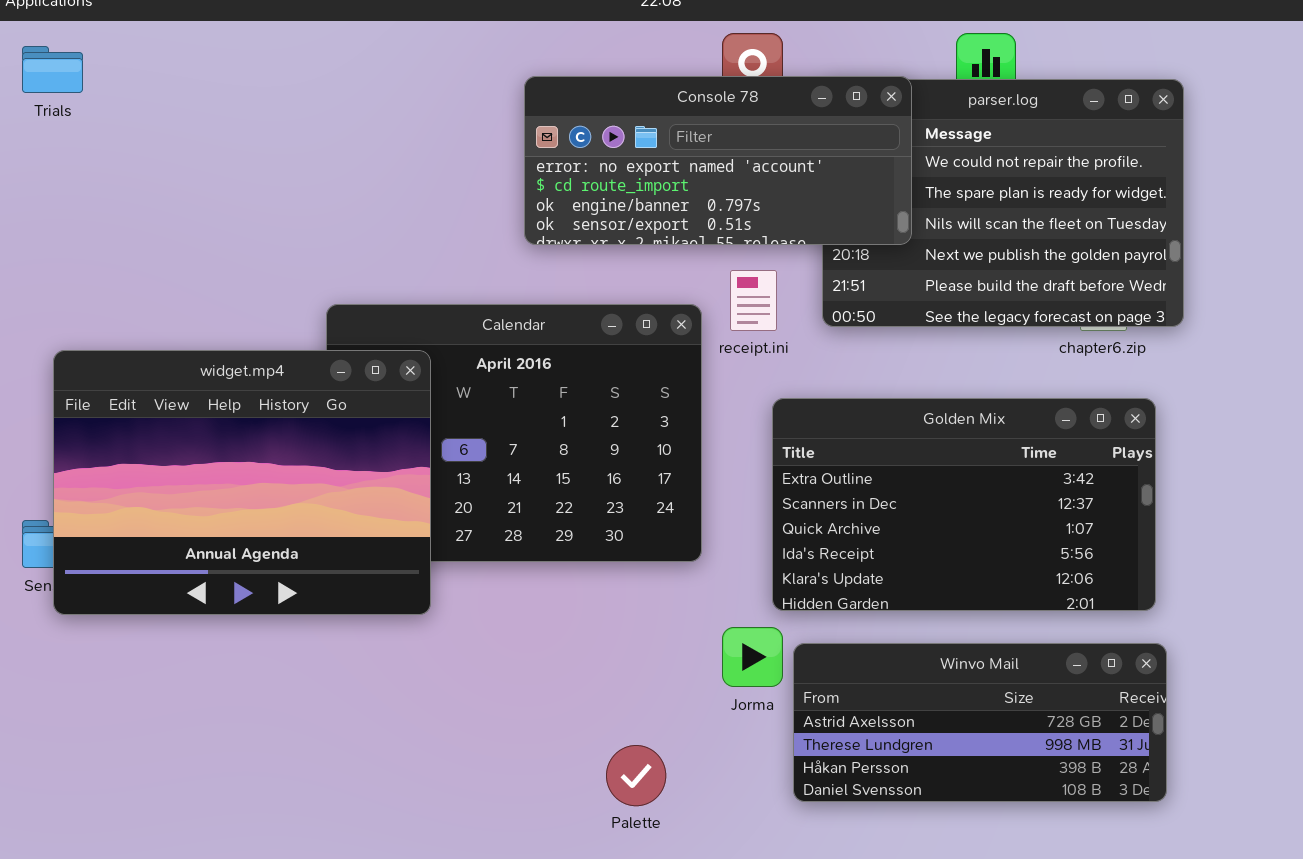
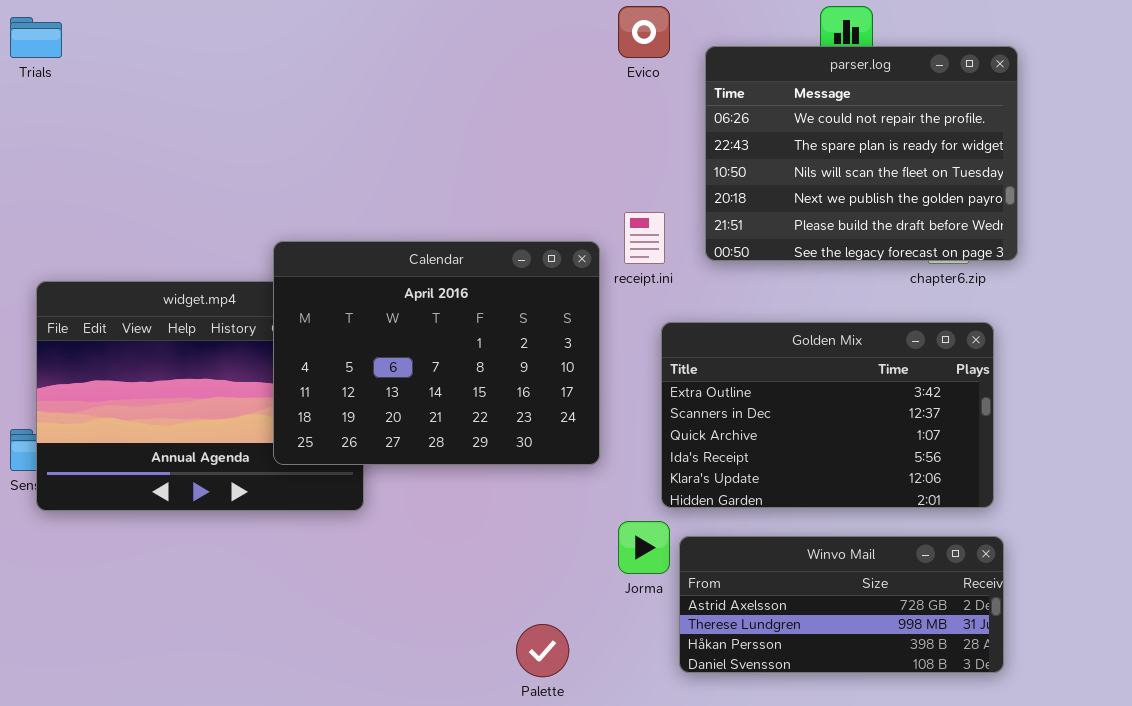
Console 78: [524,76,912,245] -> none, closed
Calendar: [326,304,702,562] -> [273,241,600,465], raised

